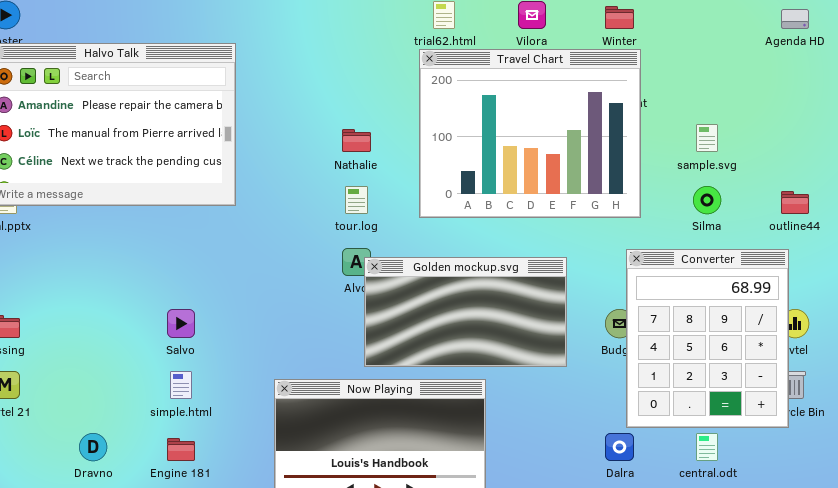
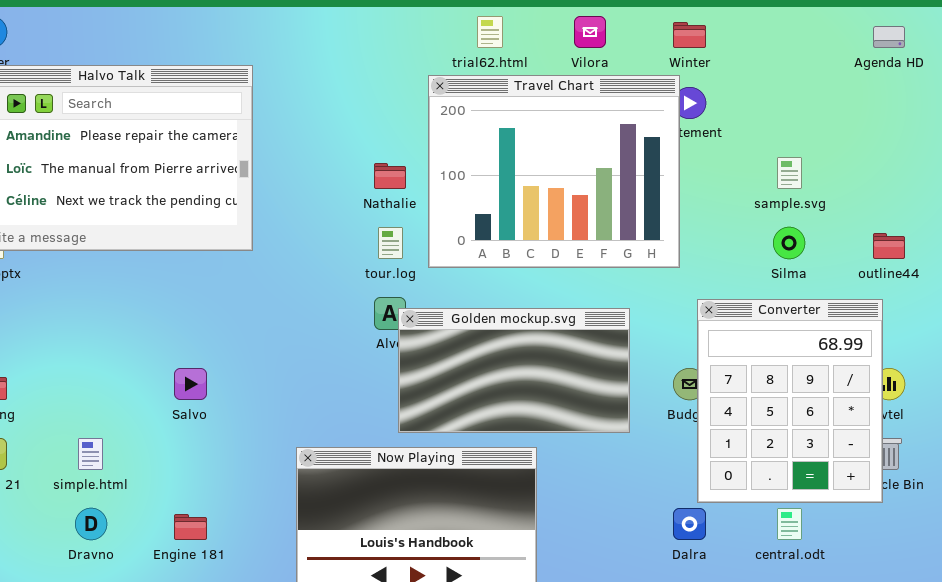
Travel Chart: [419,49,641,218] -> [428,75,680,268], moved
simple.html: [170,371,192,399] -> [78,438,103,470], moved

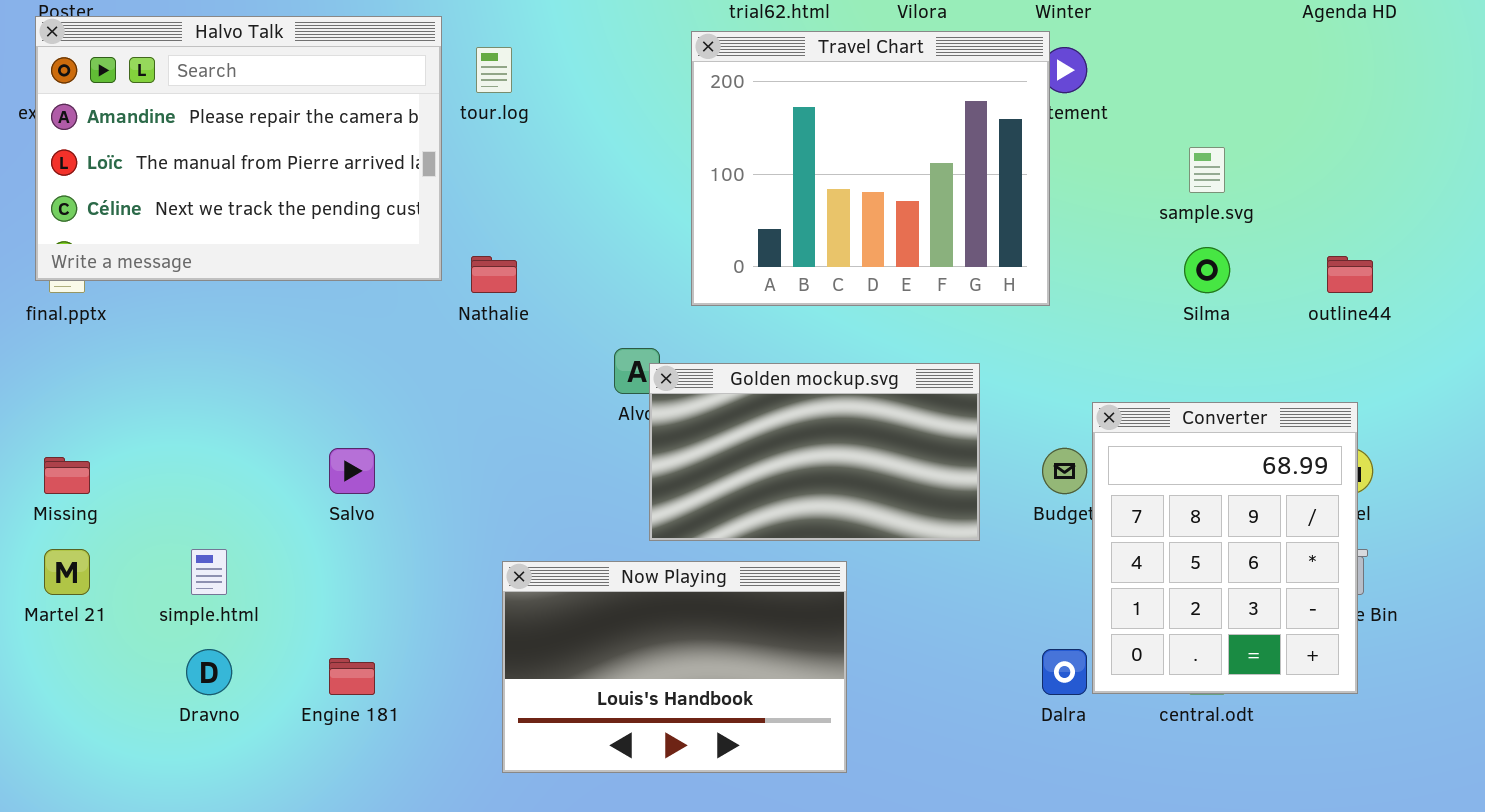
Nathalie: [374,163,406,189] -> [471,256,517,293], moved
tour.log: [378,227,403,259] -> [476,47,512,93], moved
Converter: [697,299,883,503] -> [1092,402,1358,694], moved

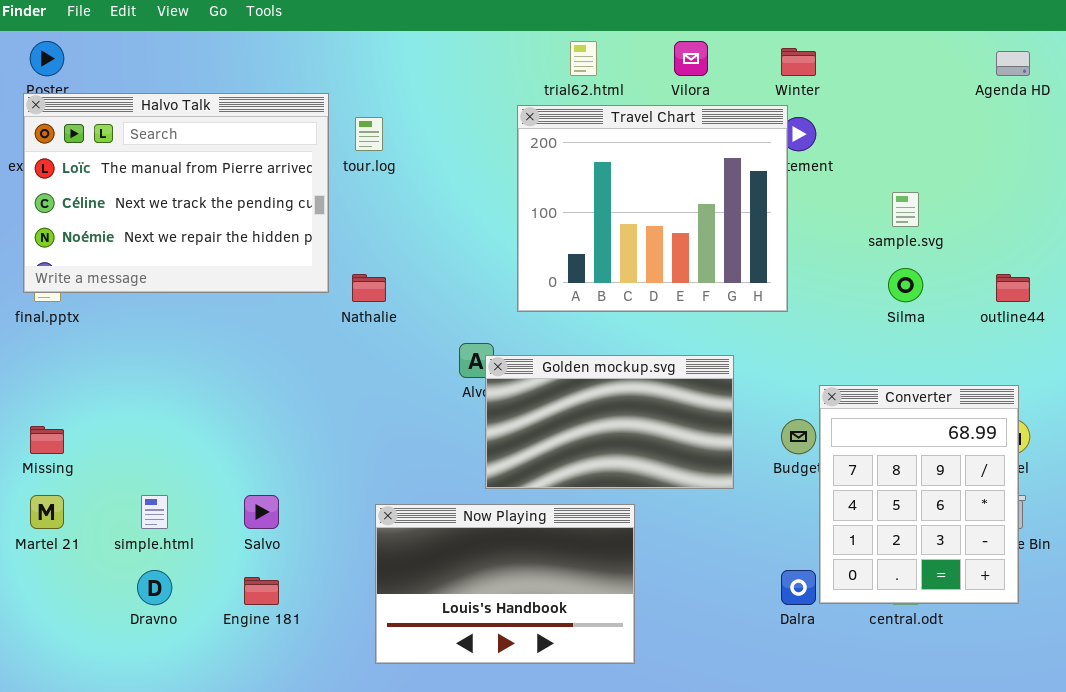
Halvo Talk: [35,16,442,281] -> [23,93,329,293], scrolled down 1 row
Salvo: [329,448,375,494] -> [244,495,279,529], moved

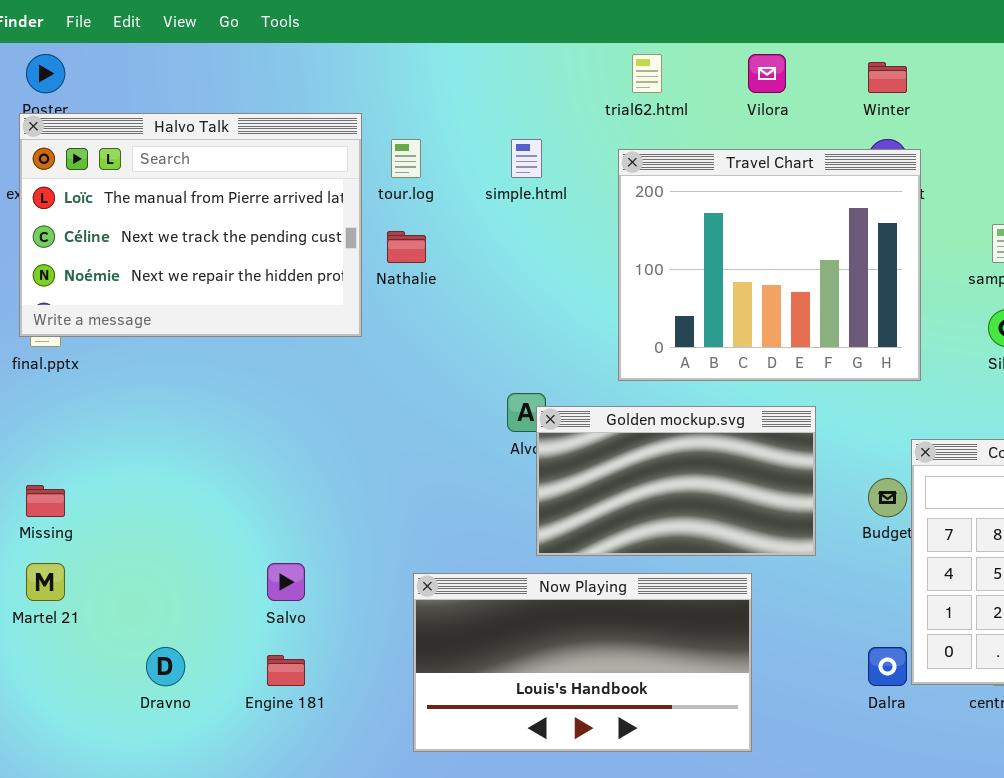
Travel Chart: [517,105,788,312] -> [618,149,921,381], moved
Nathalie: [352,274,386,302] -> [387,231,426,263], moved
simple.html: [141,495,168,529] -> [511,139,542,178], moved
Now Playing: [375,504,635,664] -> [413,573,752,752], resized

